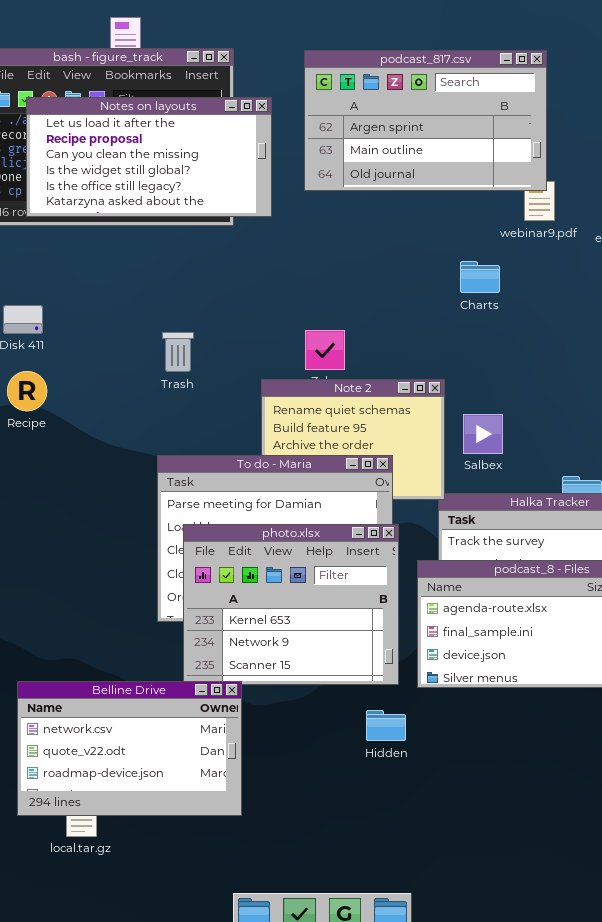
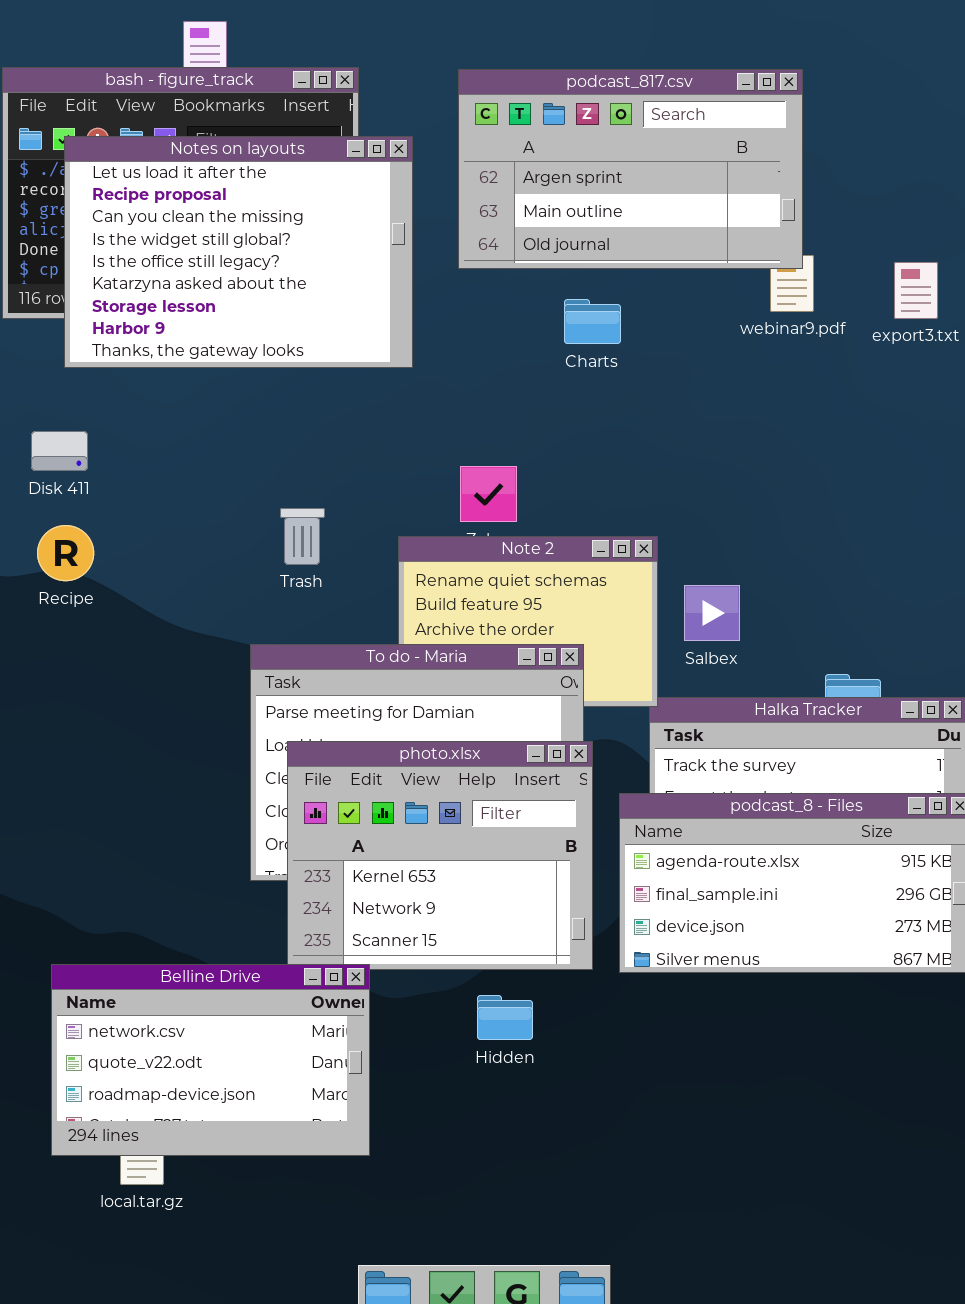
Notes on layouts: [26,97,272,217] -> [64,136,413,368], resized
Charts: [460,261,500,293] -> [564,299,621,344], moved
Trash: [162,332,194,372] -> [280,508,325,565], moved
Hidden: [366,710,406,741] -> [477,995,533,1040], moved

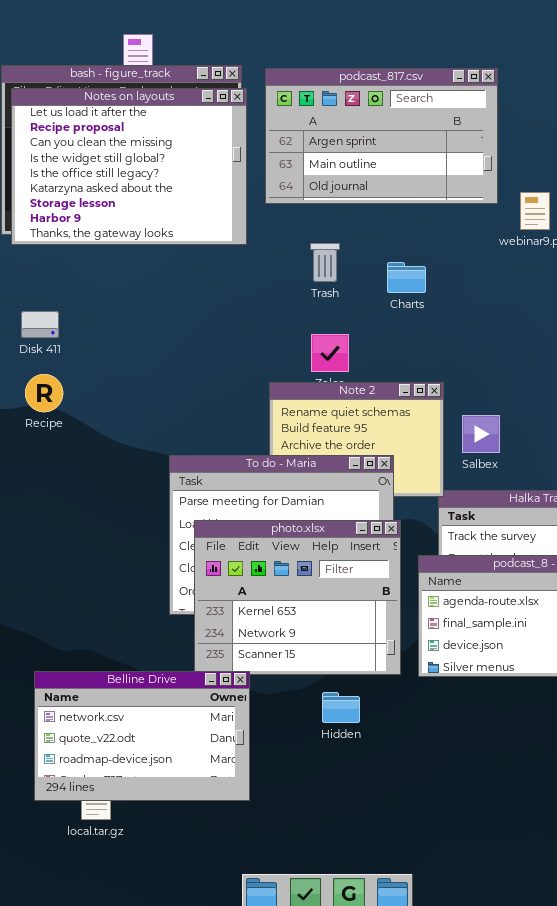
podcast_817.csv: [458,69,803,269] -> [265,68,498,204], moved
Notes on layouts: [64,136,413,368] -> [11,88,247,245], moved
Charts: [564,299,621,344] -> [387,262,426,293], moved
Trash: [280,508,325,565] -> [310,243,340,282], moved

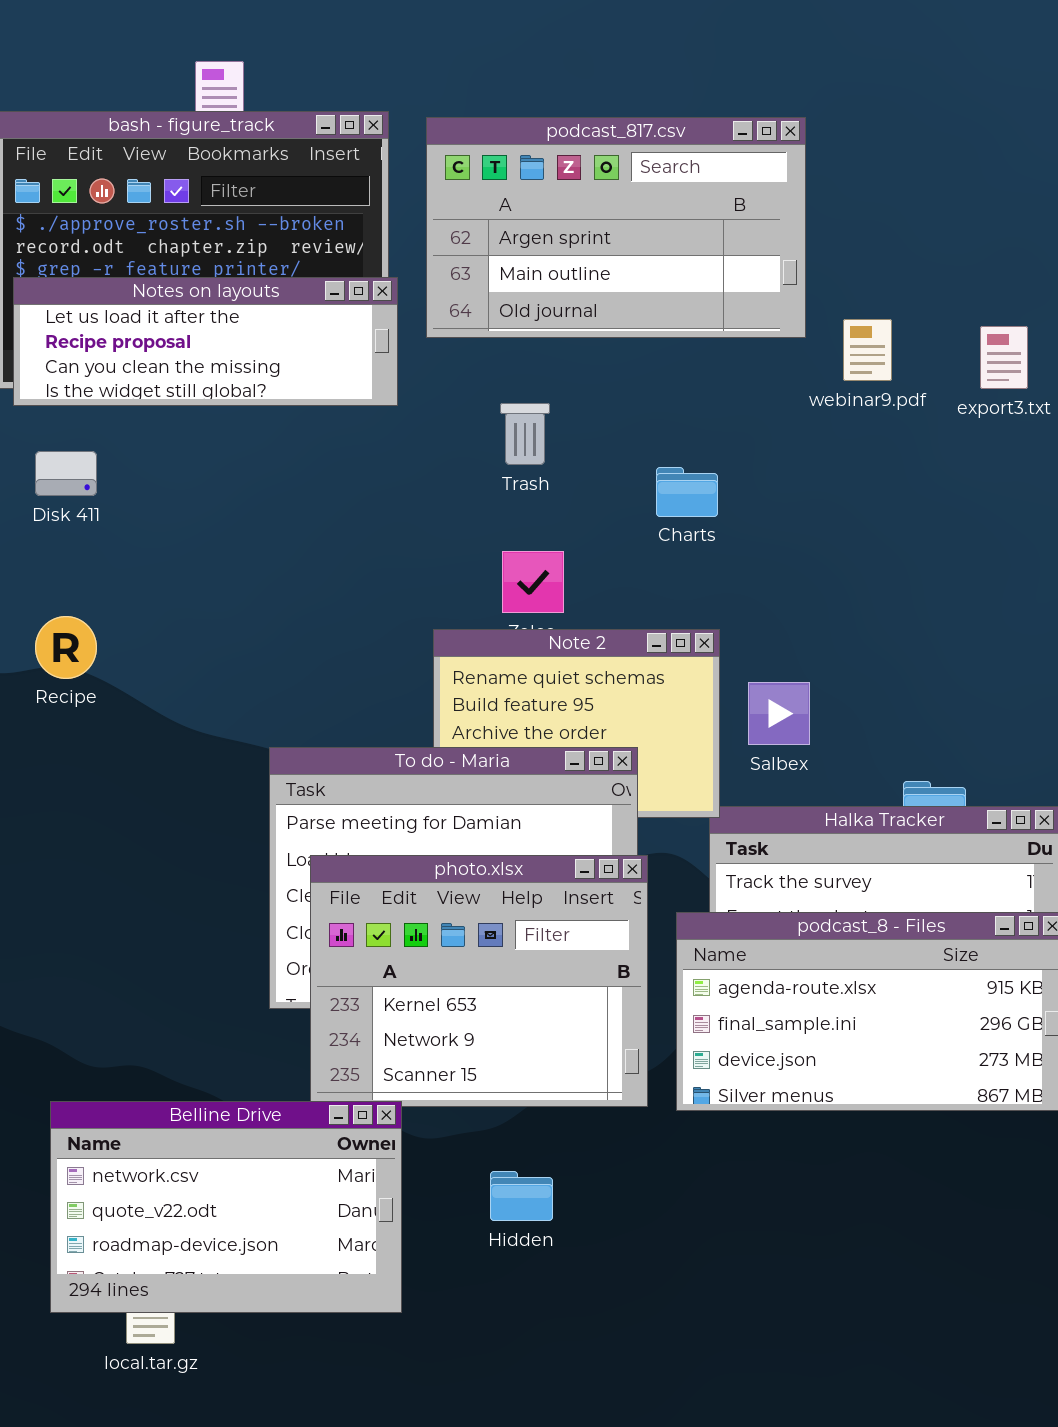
Notes on layouts: [11,88,247,245] -> [13,277,398,406], resized
Charts: [387,262,426,293] -> [656,467,718,517], moved
Disk 411: [21,311,59,338] -> [35,451,97,496], moved
Hidden: [322,692,360,723] -> [490,1171,553,1221], moved

